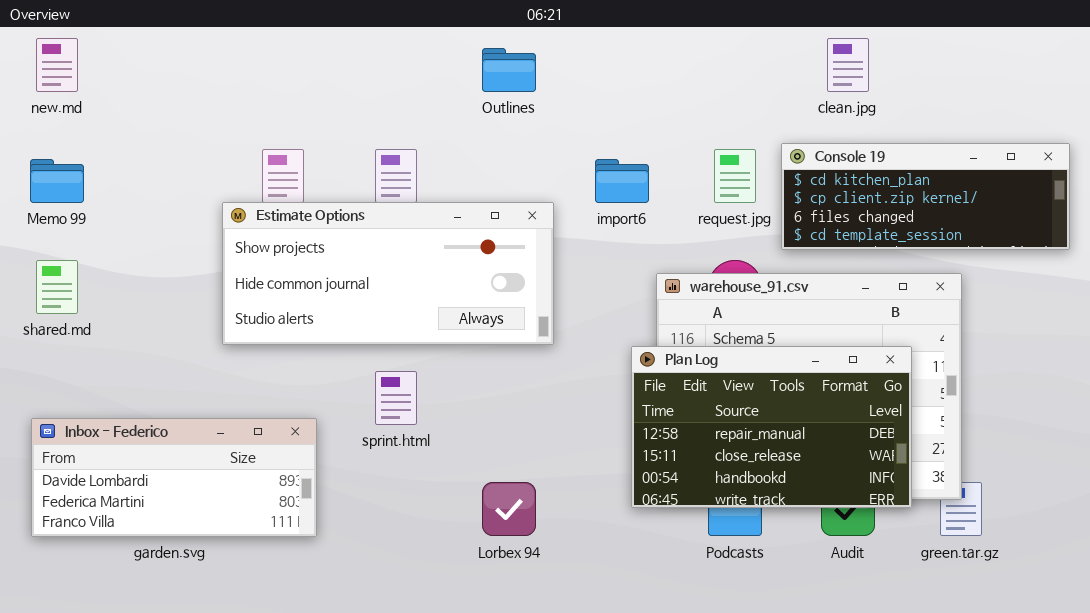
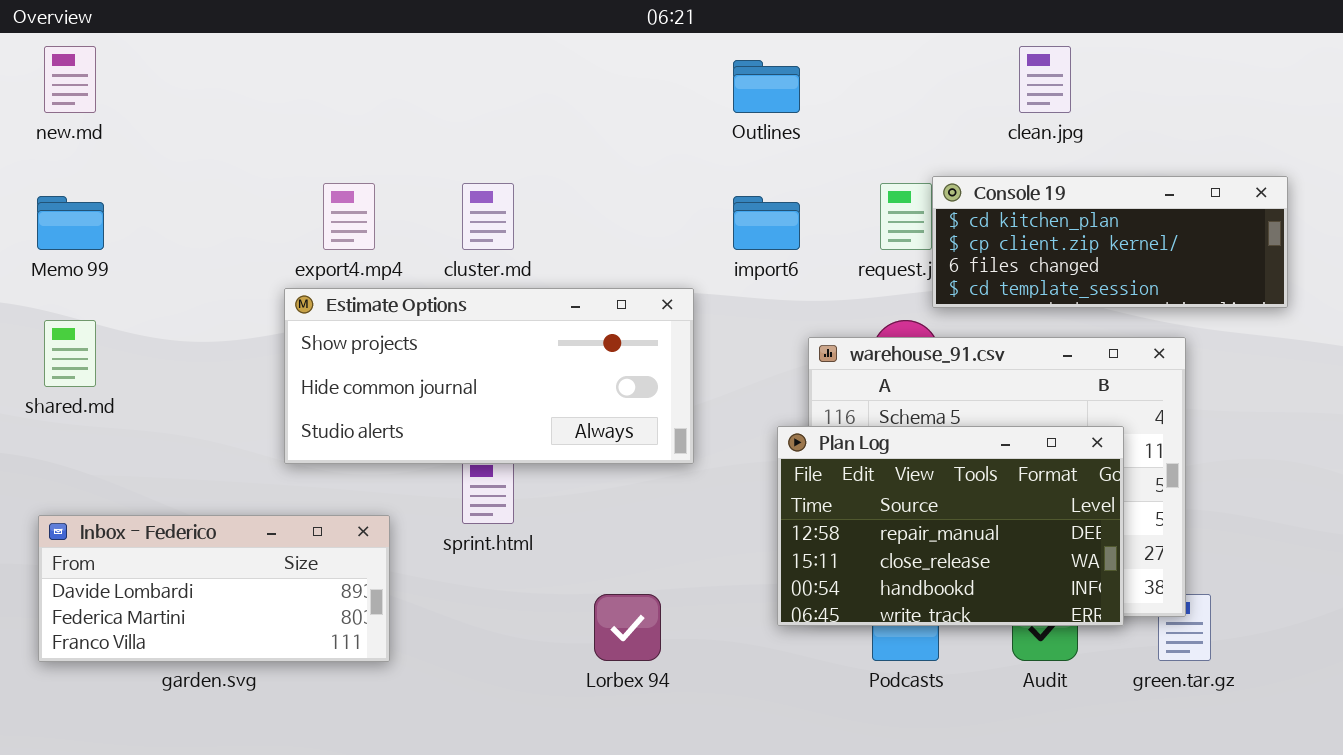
Outlines: [482,48,536,92] -> [733,60,800,113], moved
Console 19: [781,143,1070,250] -> [932,176,1288,308], moved
Estimate Options: [222,202,554,345] -> [284,288,694,464], moved

